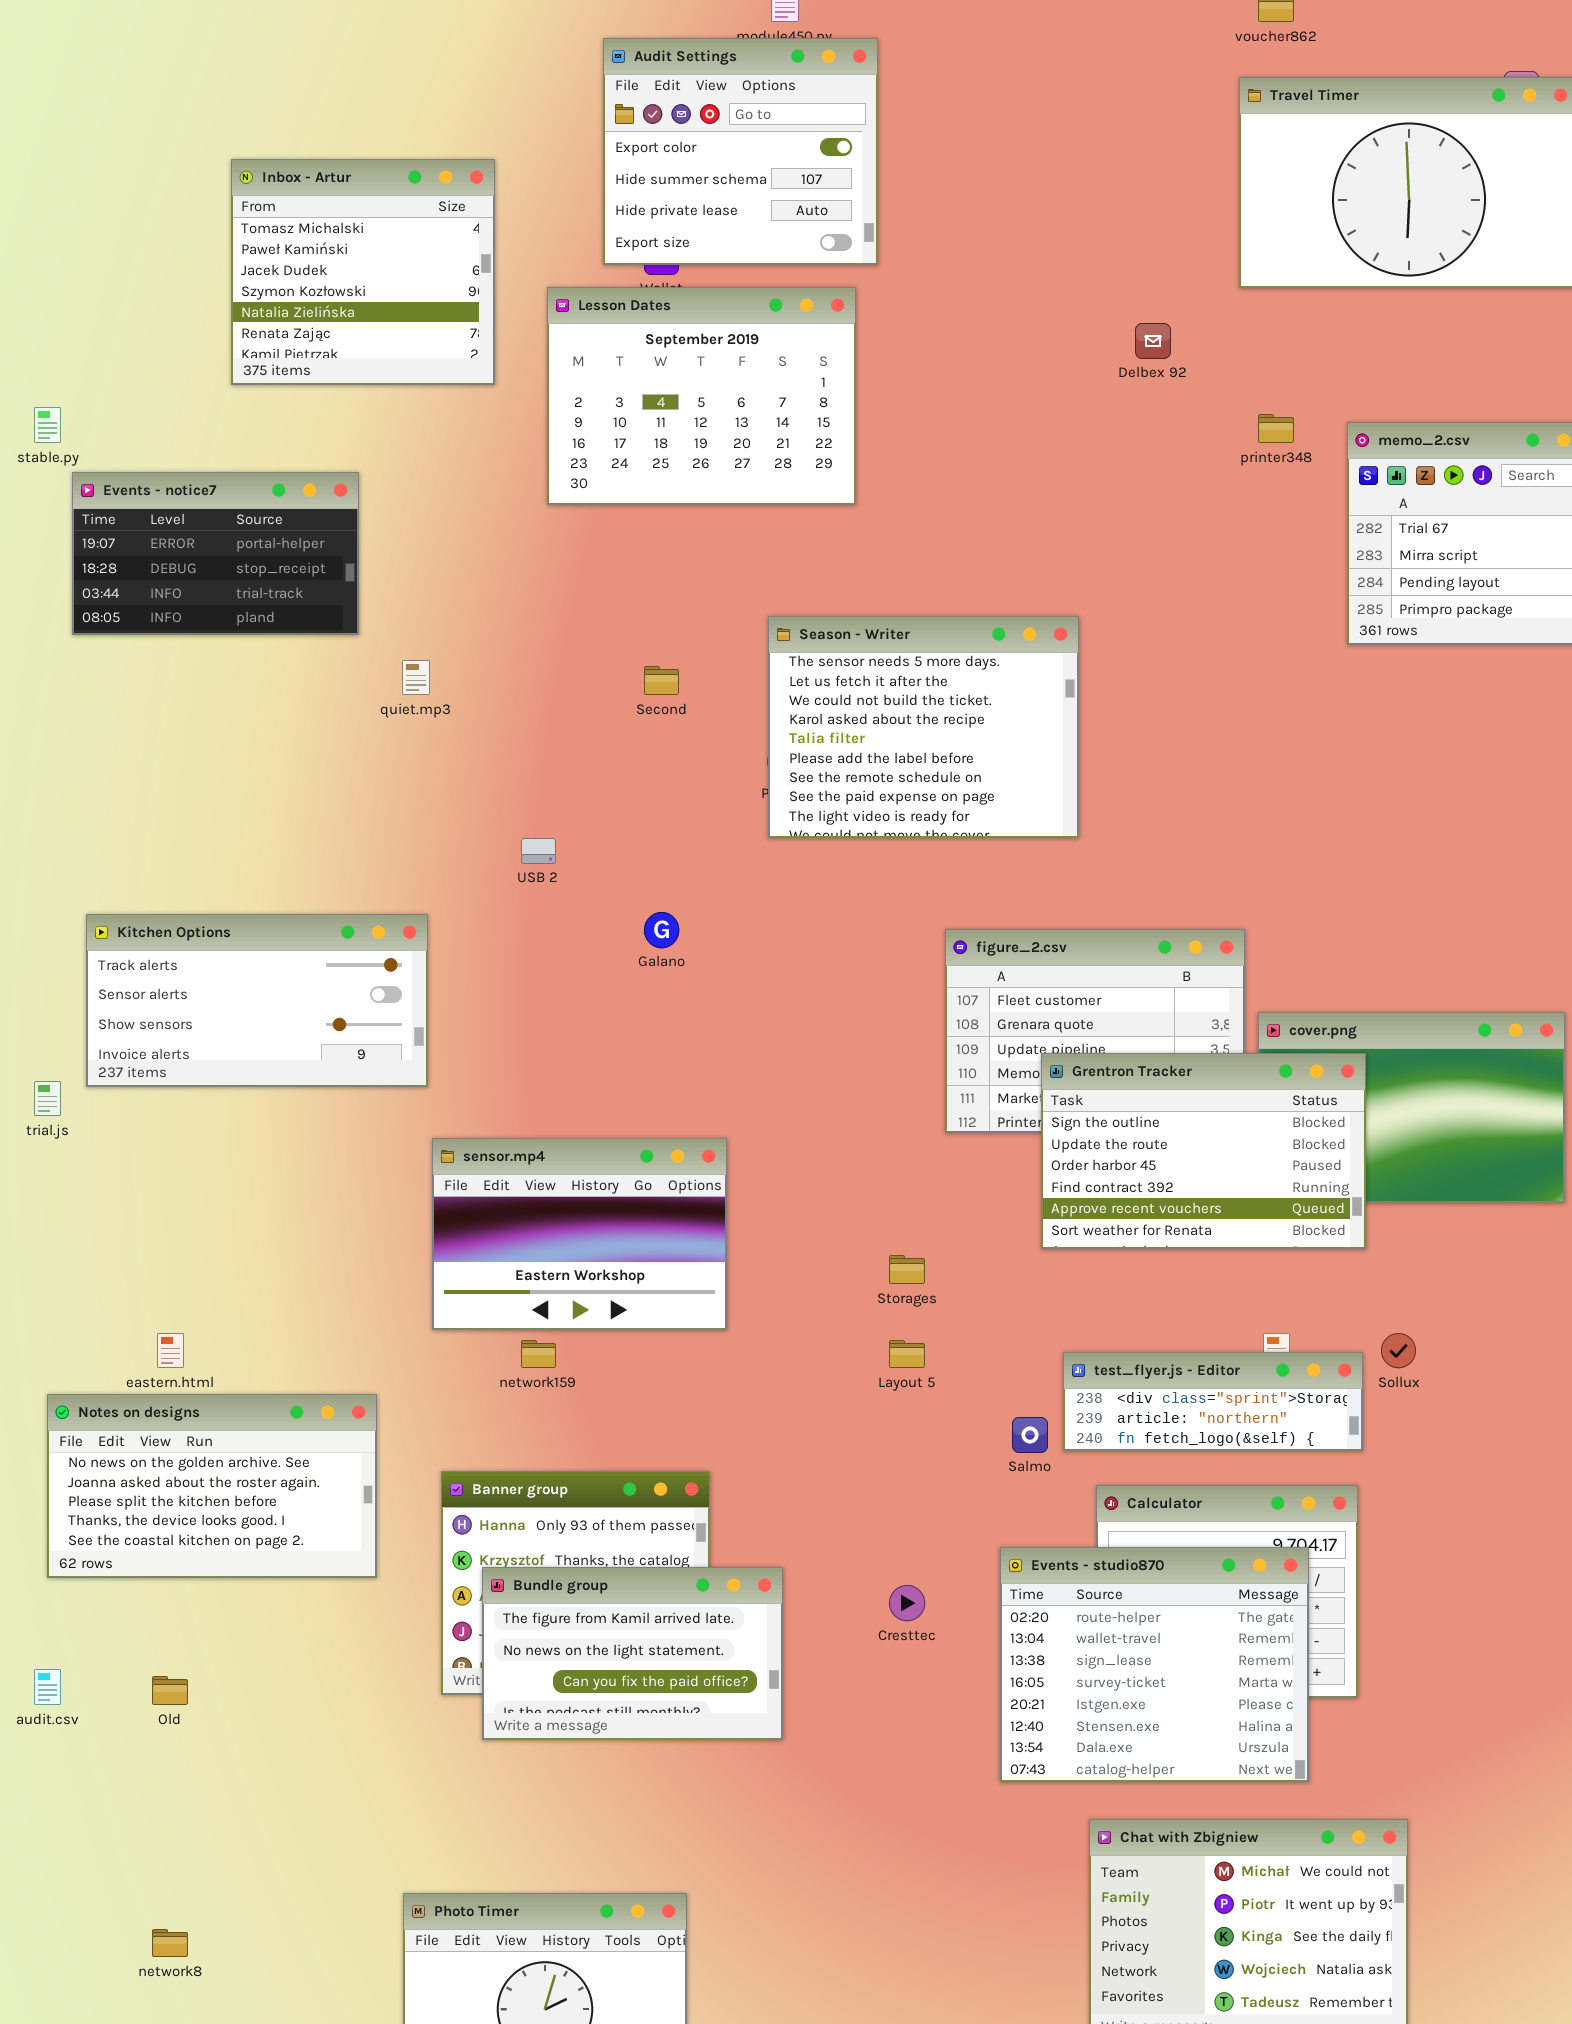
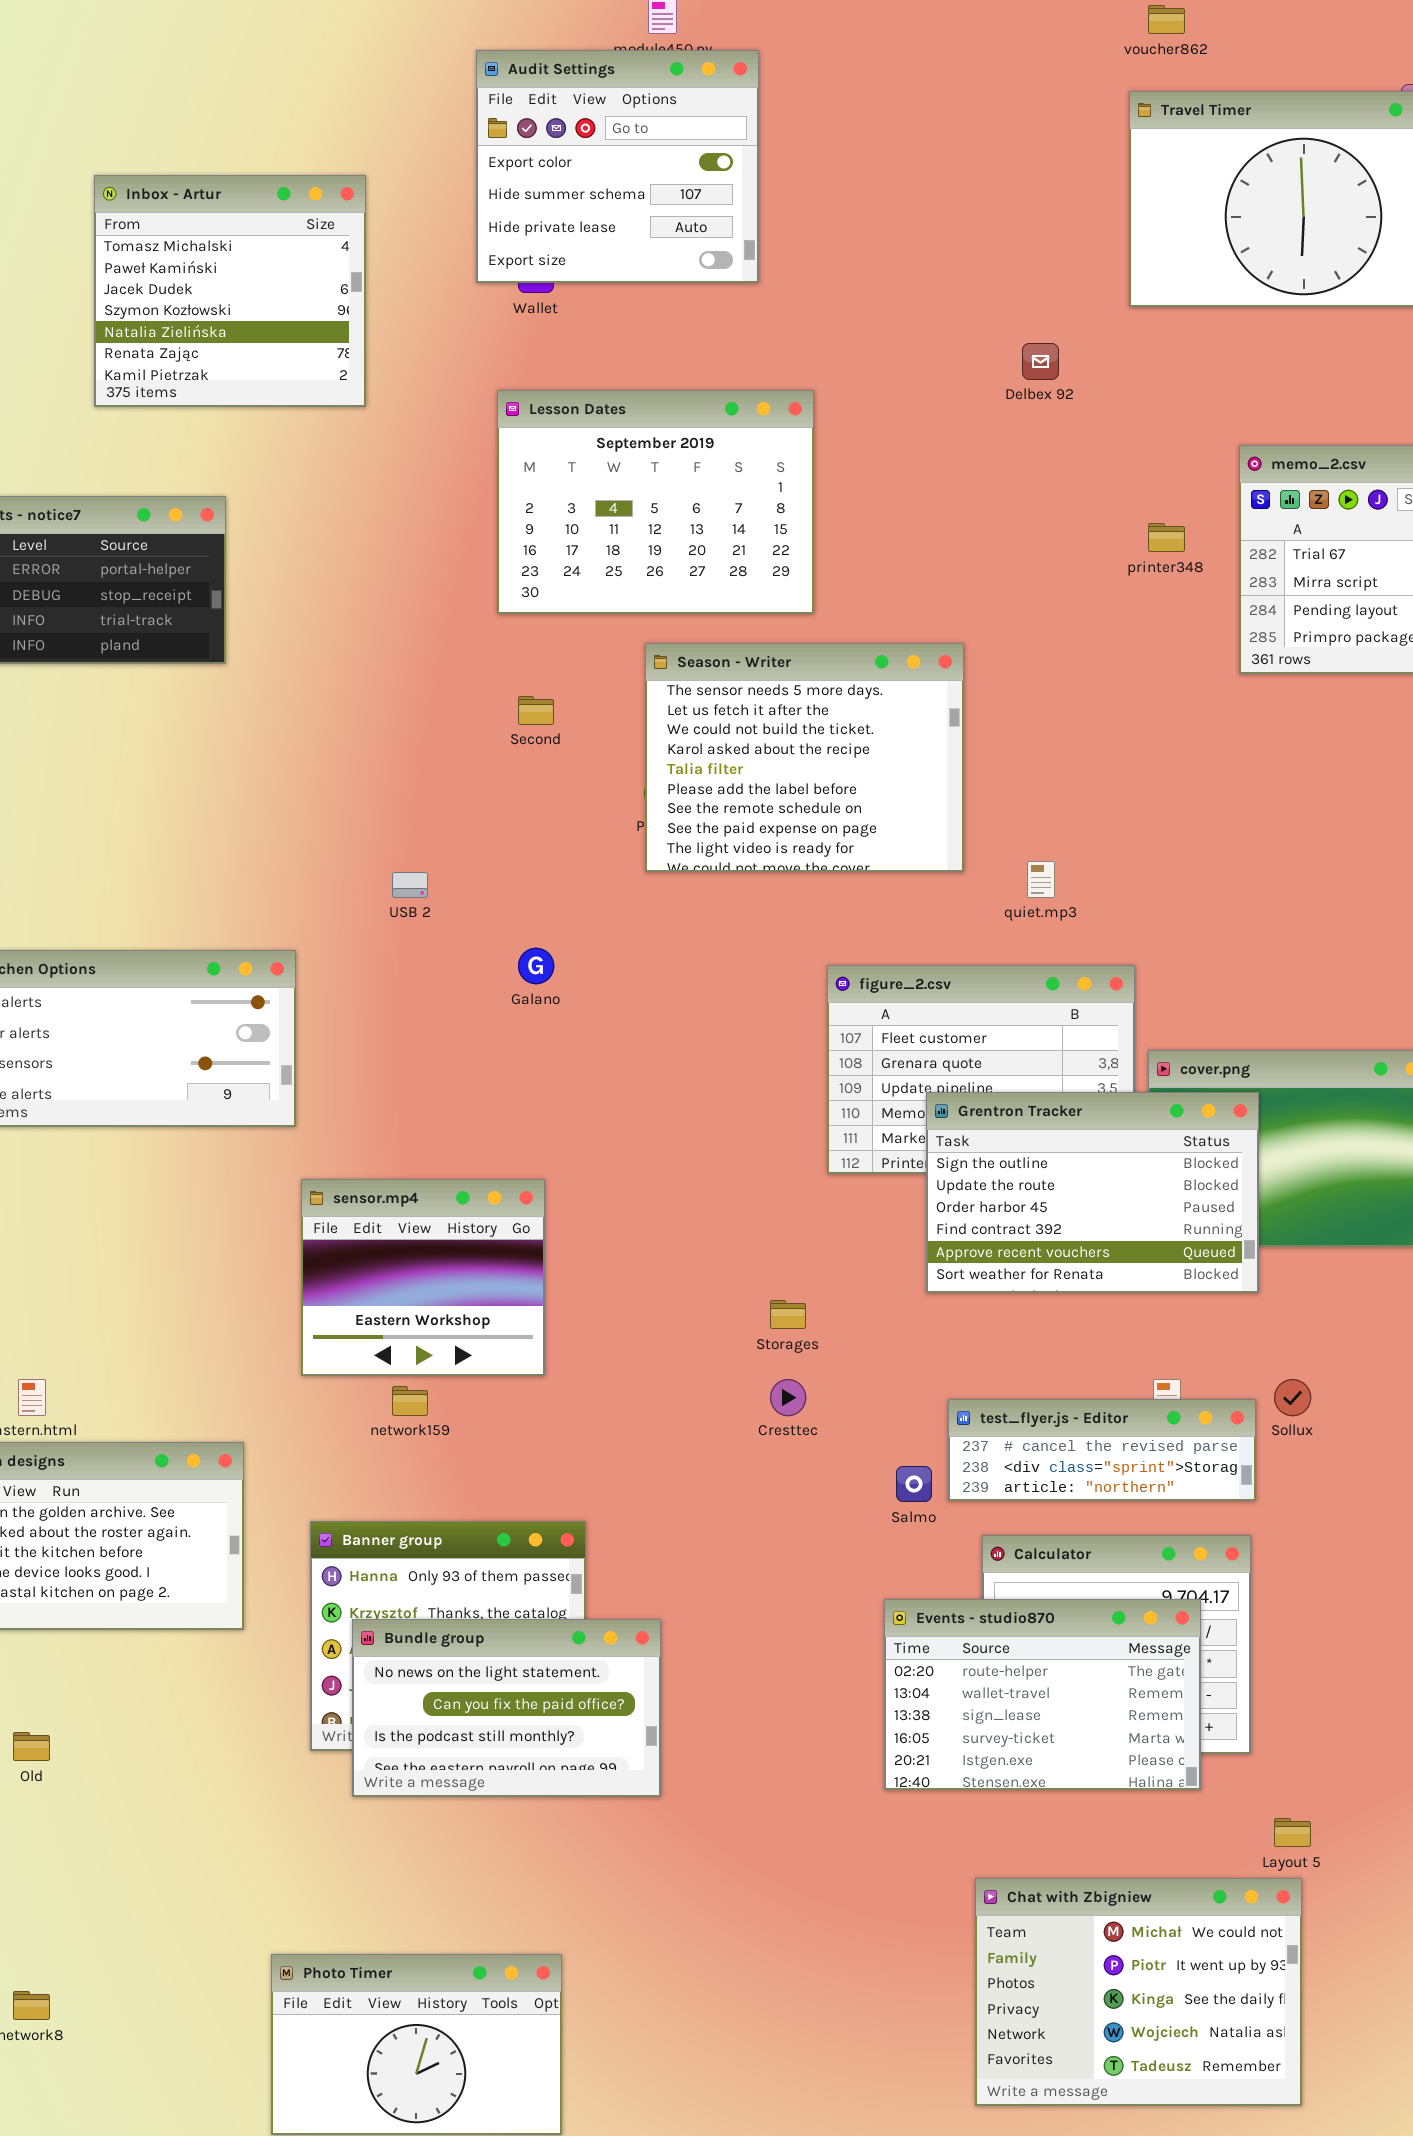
Lesson Dates: [547,287,856,505] -> [497,390,814,614], moved
printer348: [1258,414,1294,443] -> [1148,523,1185,552], moved
quiet.mp3: [402,660,430,695] -> [1027,861,1055,898], moved
sensor.mp4: [432,1138,727,1330] -> [301,1179,545,1376], resized
Layout 5: [889,1340,925,1368] -> [1274,1818,1311,1847], moved
test_flyer.js - Editor: [1063,1352,1363,1451] -> [948,1399,1256,1501], scrolled up 1 row
Events - studio870: [1000,1547,1309,1782] -> [884,1599,1201,1790], resized
Bundle group: [482,1567,783,1740] -> [352,1619,661,1797], scrolled down 1 row
Cresttec: [889,1585,925,1621] -> [770,1379,806,1416], moved

